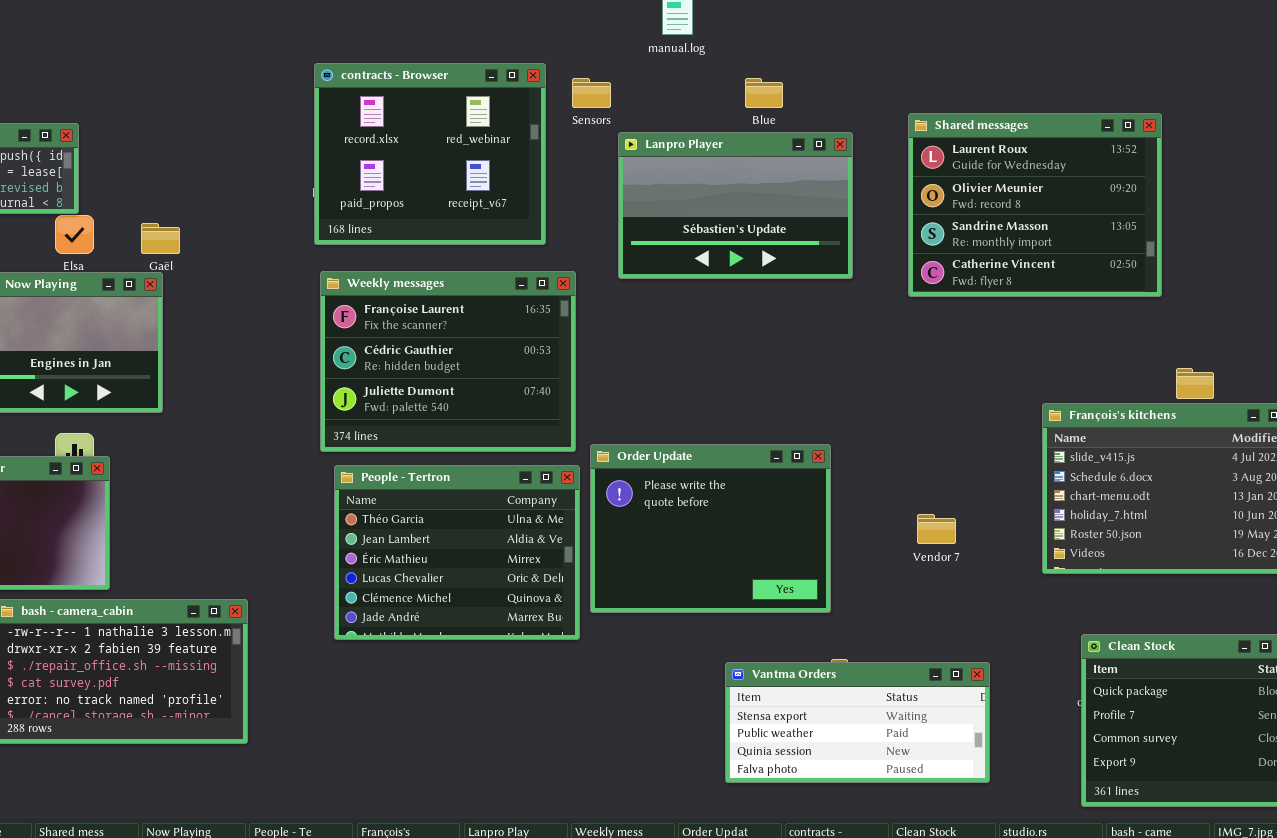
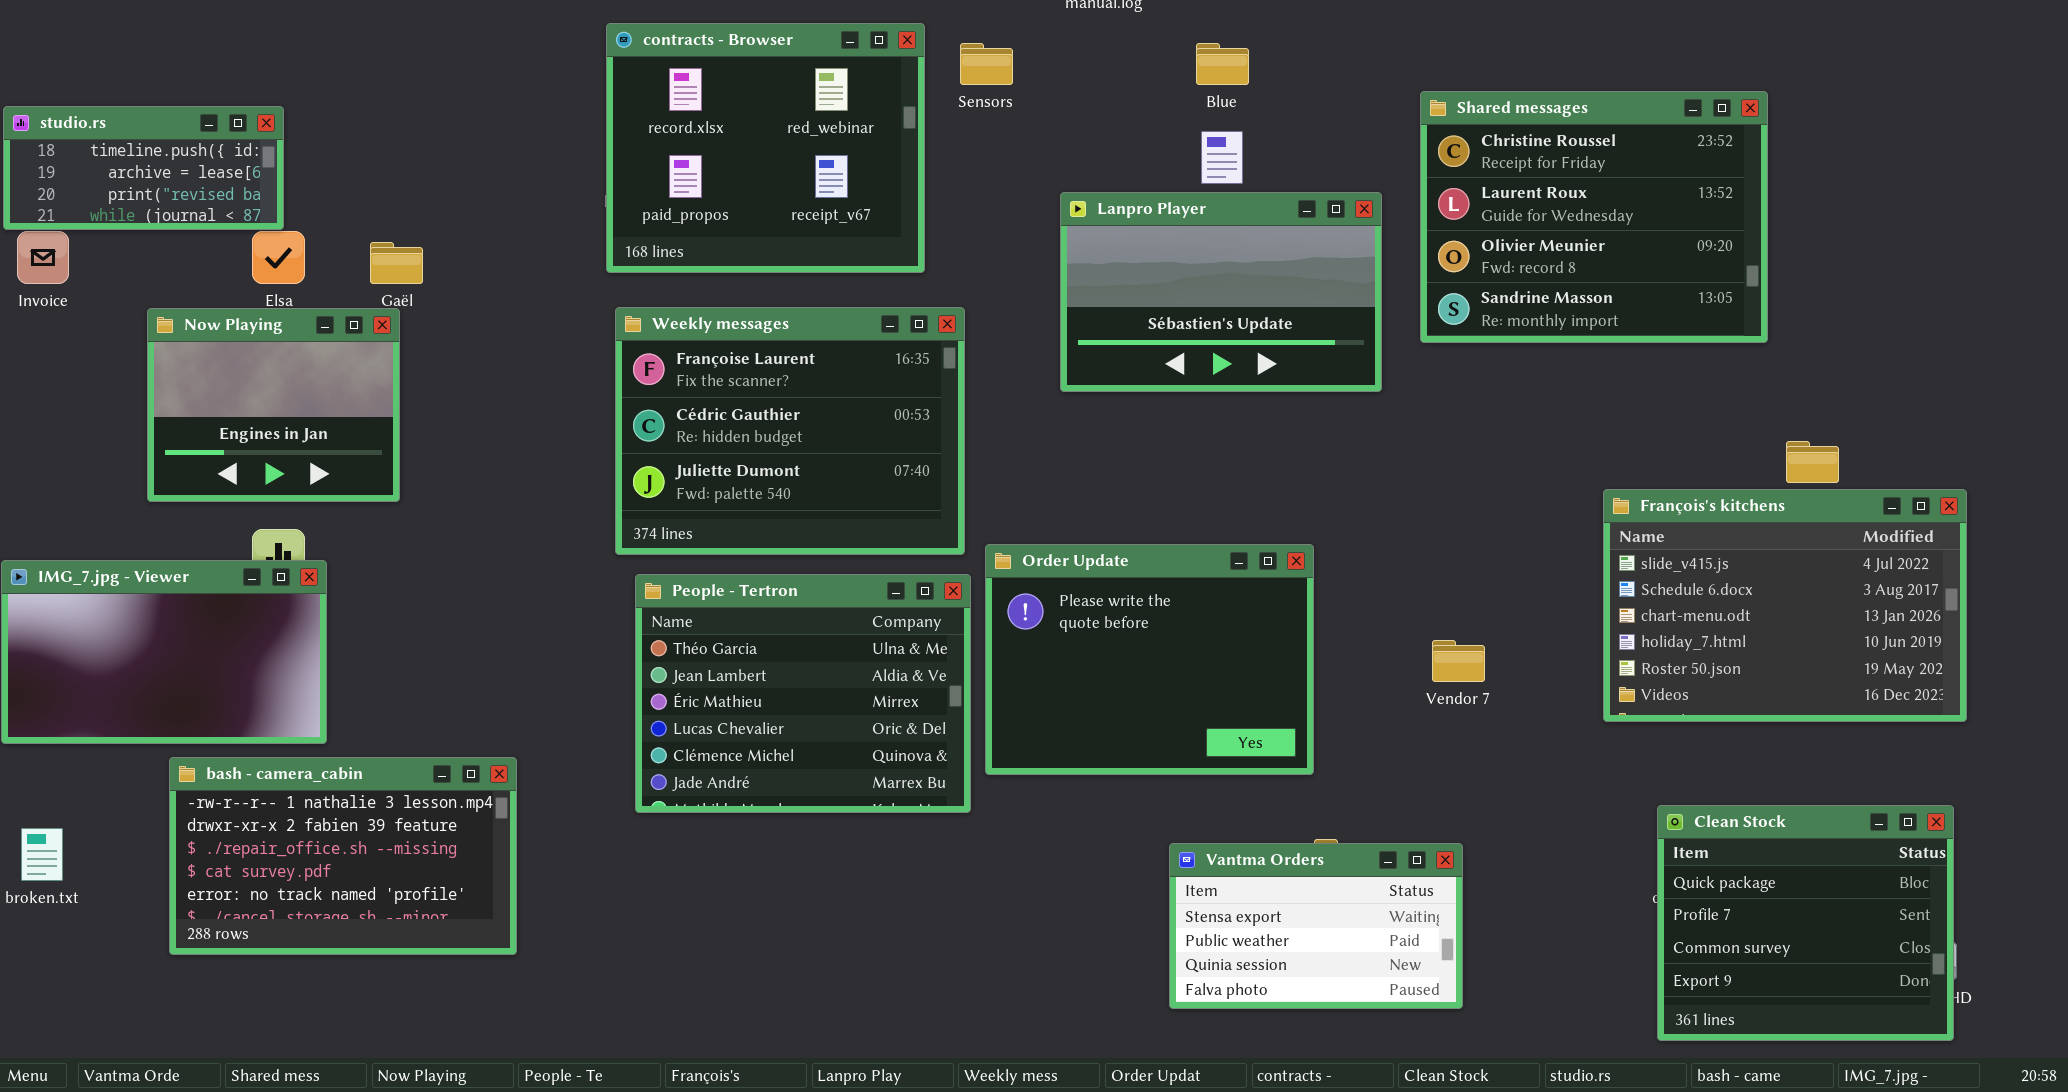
Shared messages: [908,113,1162,297] -> [1420,91,1768,343], scrolled up 1 row
Lanpro Player: [618,132,853,279] -> [1060,192,1382,392], moved
Vantma Orders: [725,662,990,783] -> [1169,843,1463,1009], resized

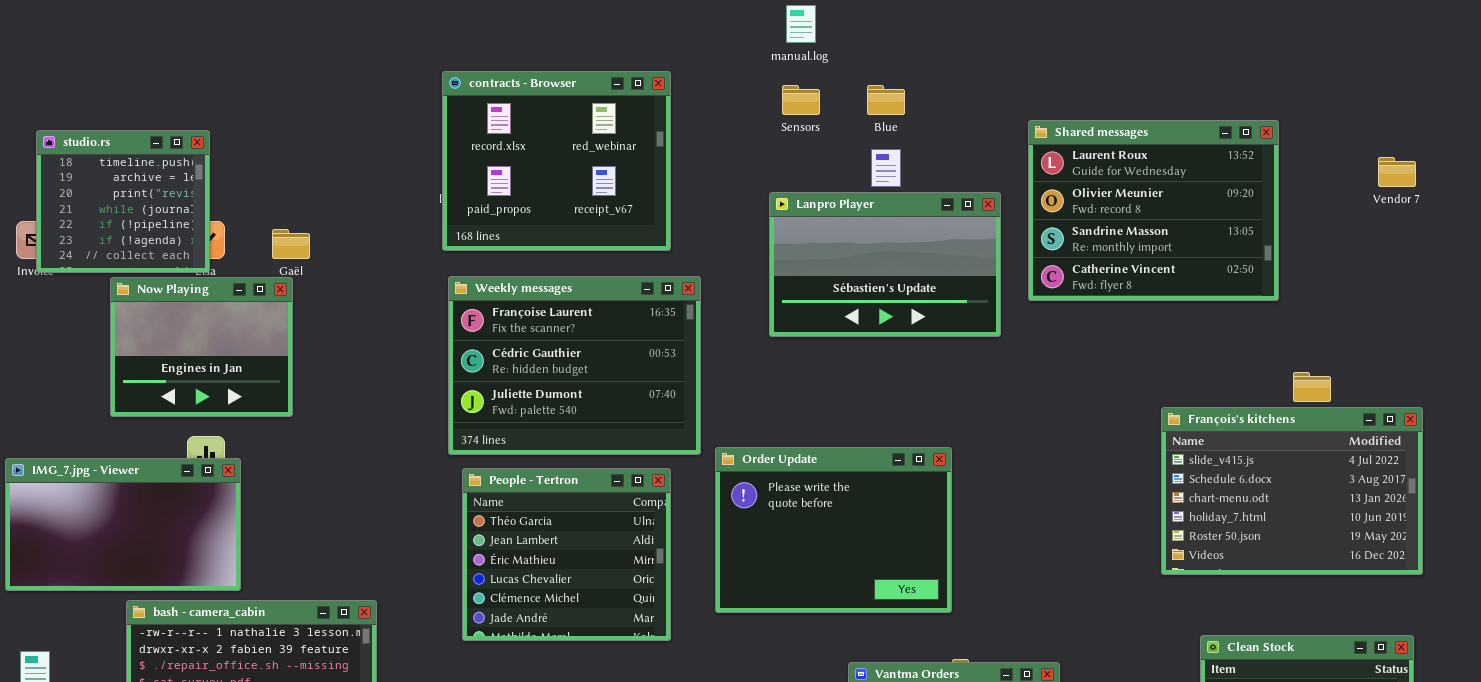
Sensors: [960,43,1013,85] -> [782,85,820,115], moved
Shared messages: [1420,91,1768,343] -> [1028,120,1279,301], scrolled down 1 row
studio.rs: [3,106,284,230] -> [36,130,210,273], resized
People - Tertron: [635,574,971,813] -> [462,468,671,641], resized
Vendor 7: [1432,640,1485,682] -> [1378,157,1416,187], moved

